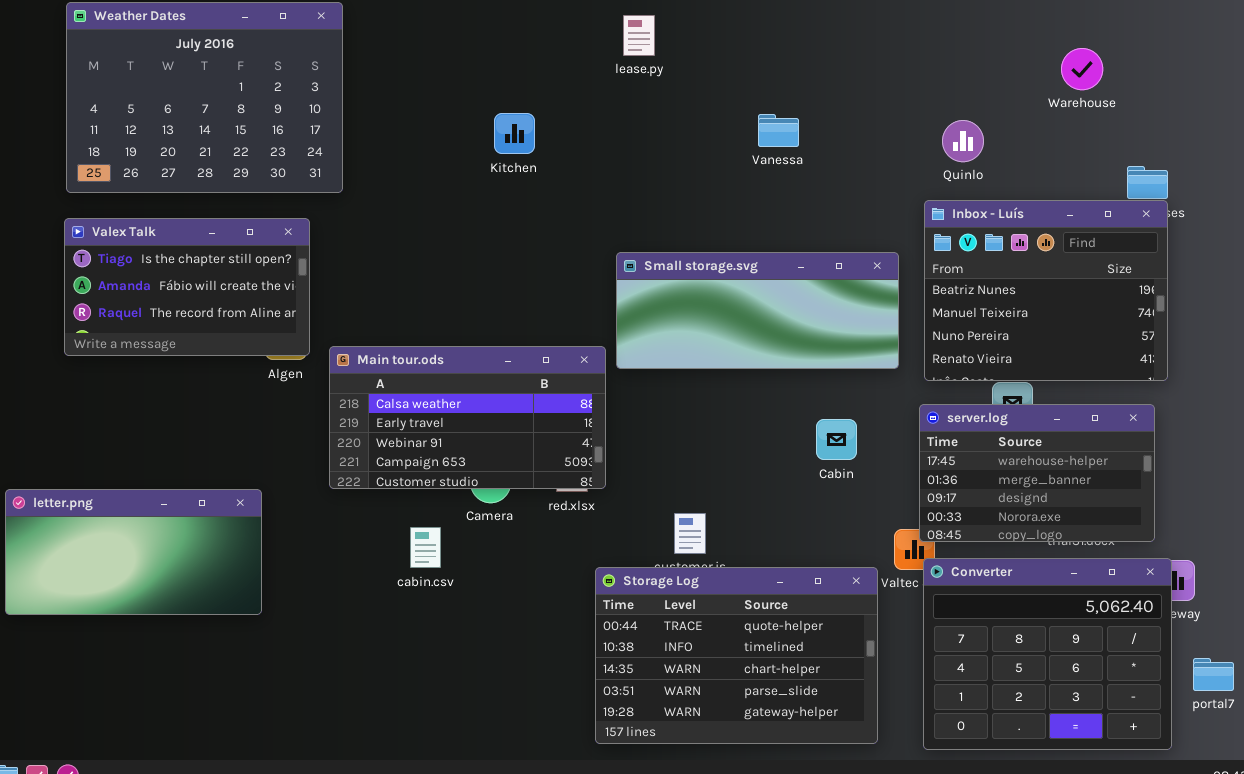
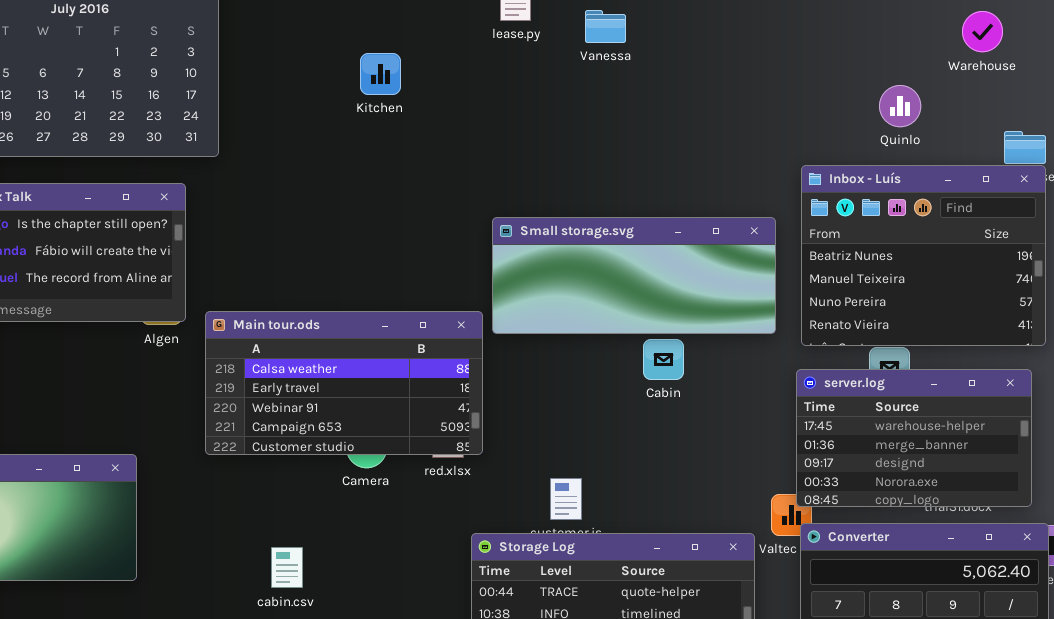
Warehouse: [1061,48,1103,90] -> [962,11,1003,52], moved
Kitchen: [494,113,535,154] -> [360,53,401,95], moved
Vanessa: [758,114,799,147] -> [585,10,626,43], moved
Quinlo: [942,120,984,162] -> [879,85,921,127], moved
Cabin: [816,419,857,460] -> [643,339,684,380], moved
cabin.csv: [410,527,441,568] -> [271,547,303,588], moved

